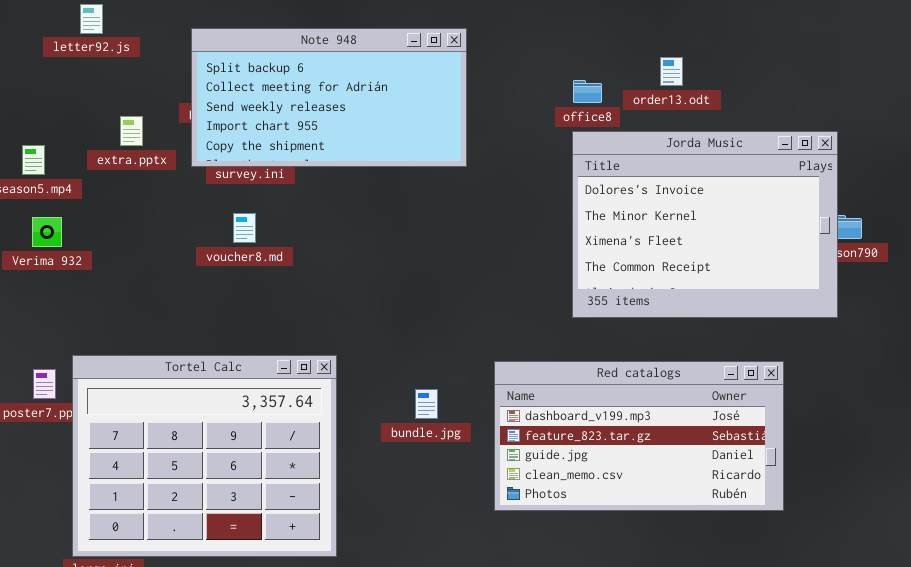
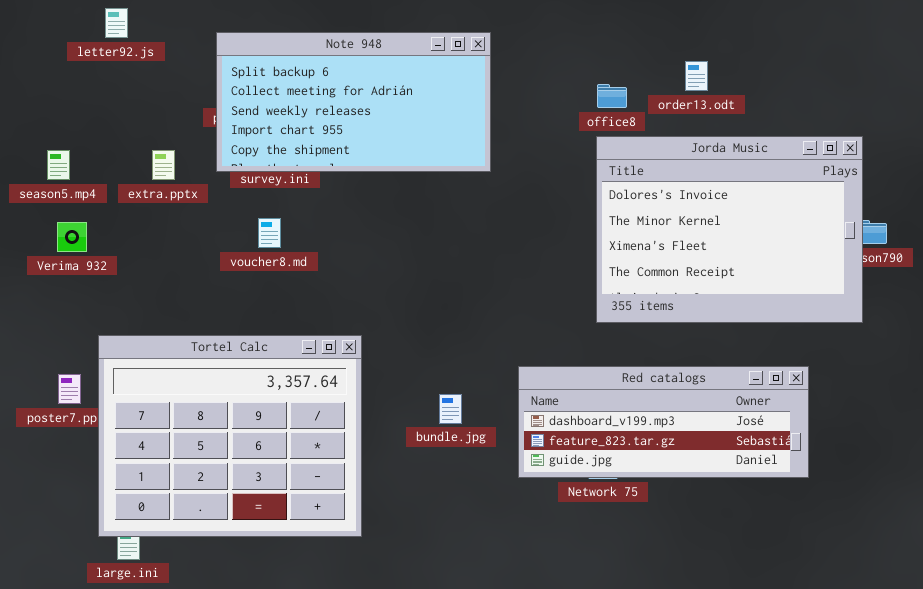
extra.pptx: [120,116,143,146] -> [152,150,175,180], moved
Tortel Calc: [72,355,337,557] -> [98,335,362,537], moved
Red catalogs: [494,361,784,511] -> [518,366,809,478], resized

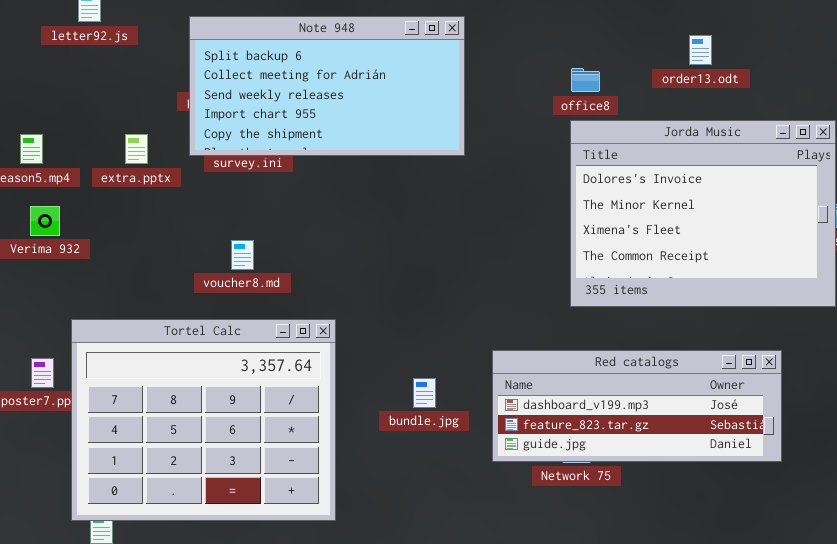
order13.odt: [685,61,708,91] -> [689,35,712,65], moved
voucher8.md: [258,218,281,248] -> [231,240,254,270], moved

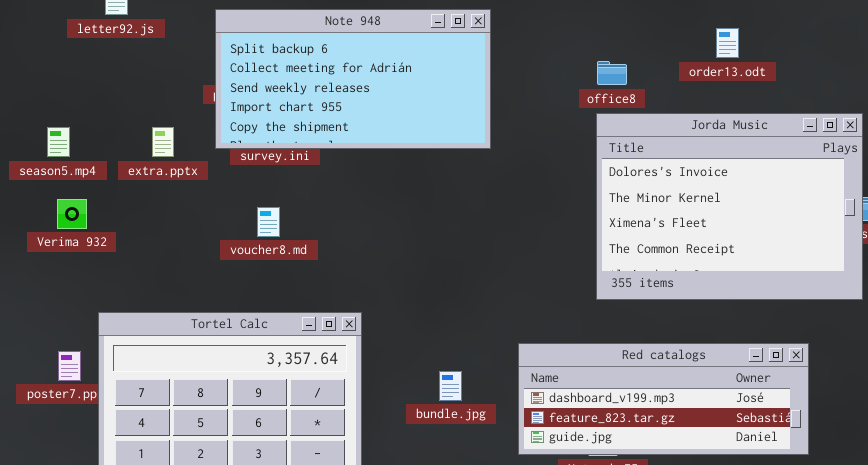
voucher8.md: [231,240,254,270] -> [257,207,280,237], moved

